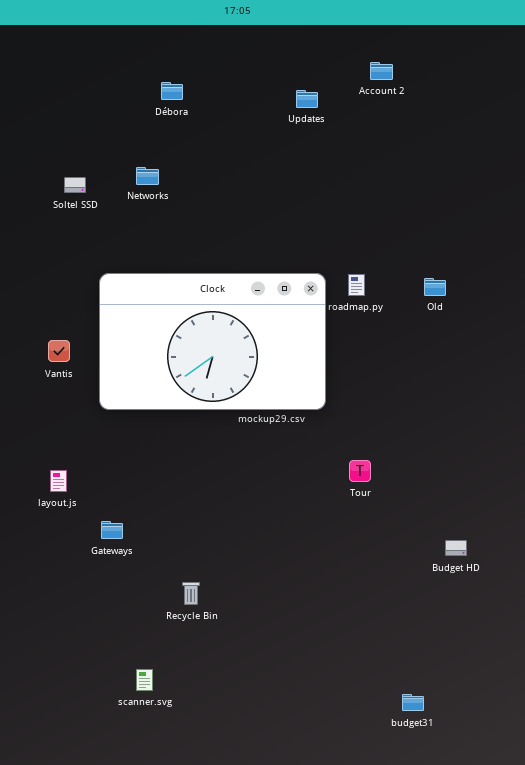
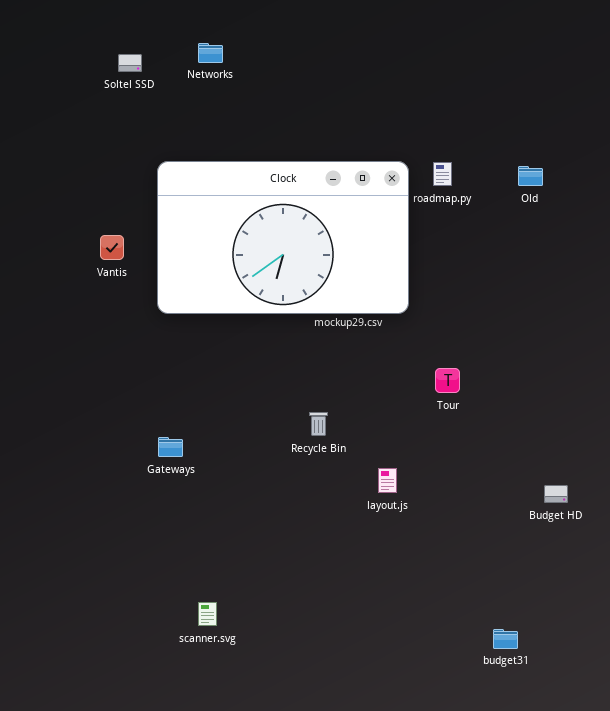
layout.js: [50,470,67,492] -> [378,468,397,493], moved
Budget HD: [445,540,467,556] -> [544,485,568,503], moved
Recycle Bin: [182,582,200,605] -> [309,412,328,436], moved

